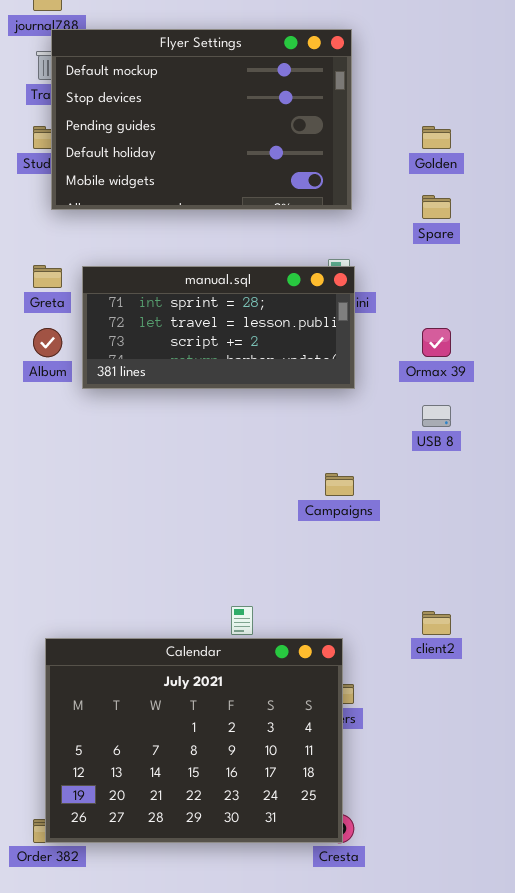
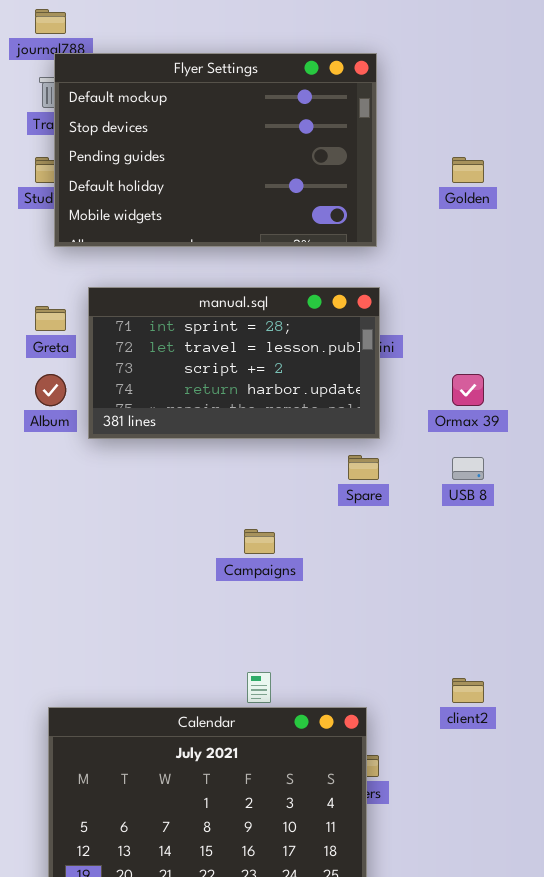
Spare: [422,195,451,219] -> [348,455,379,480], moved
manual.sql: [82,266,355,389] -> [88,287,380,439], resized
Campaigns: [325,473,354,496] -> [244,529,275,554], moved

